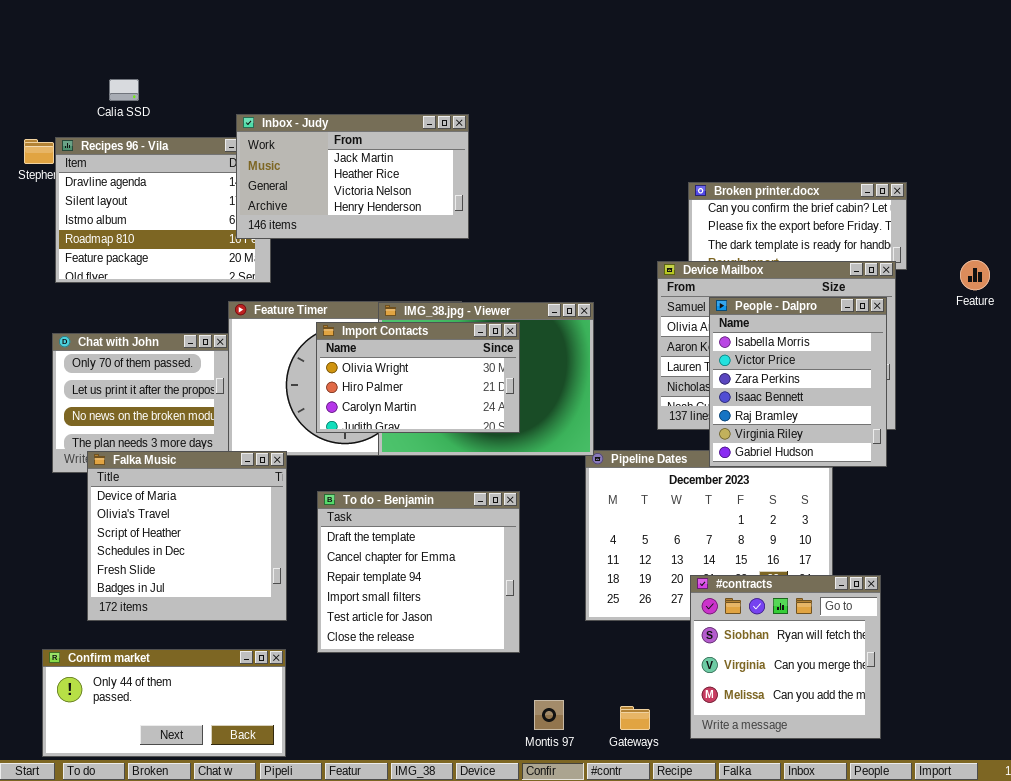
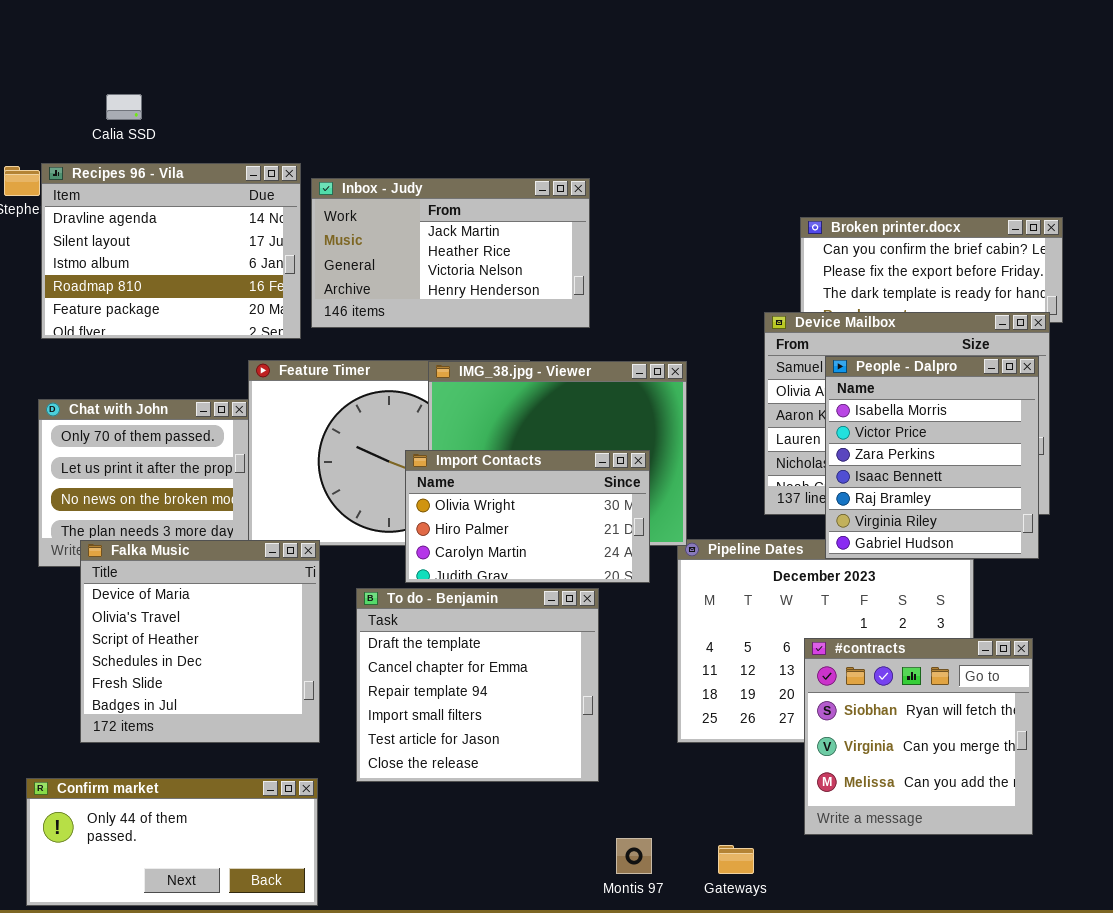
Inbox - Judy: [236,114,469,239] -> [311,178,590,328], moved
Import Contacts: [316,322,520,433] -> [405,450,650,583], moved
#contracts: [690,575,881,739] -> [804,638,1033,835], moved

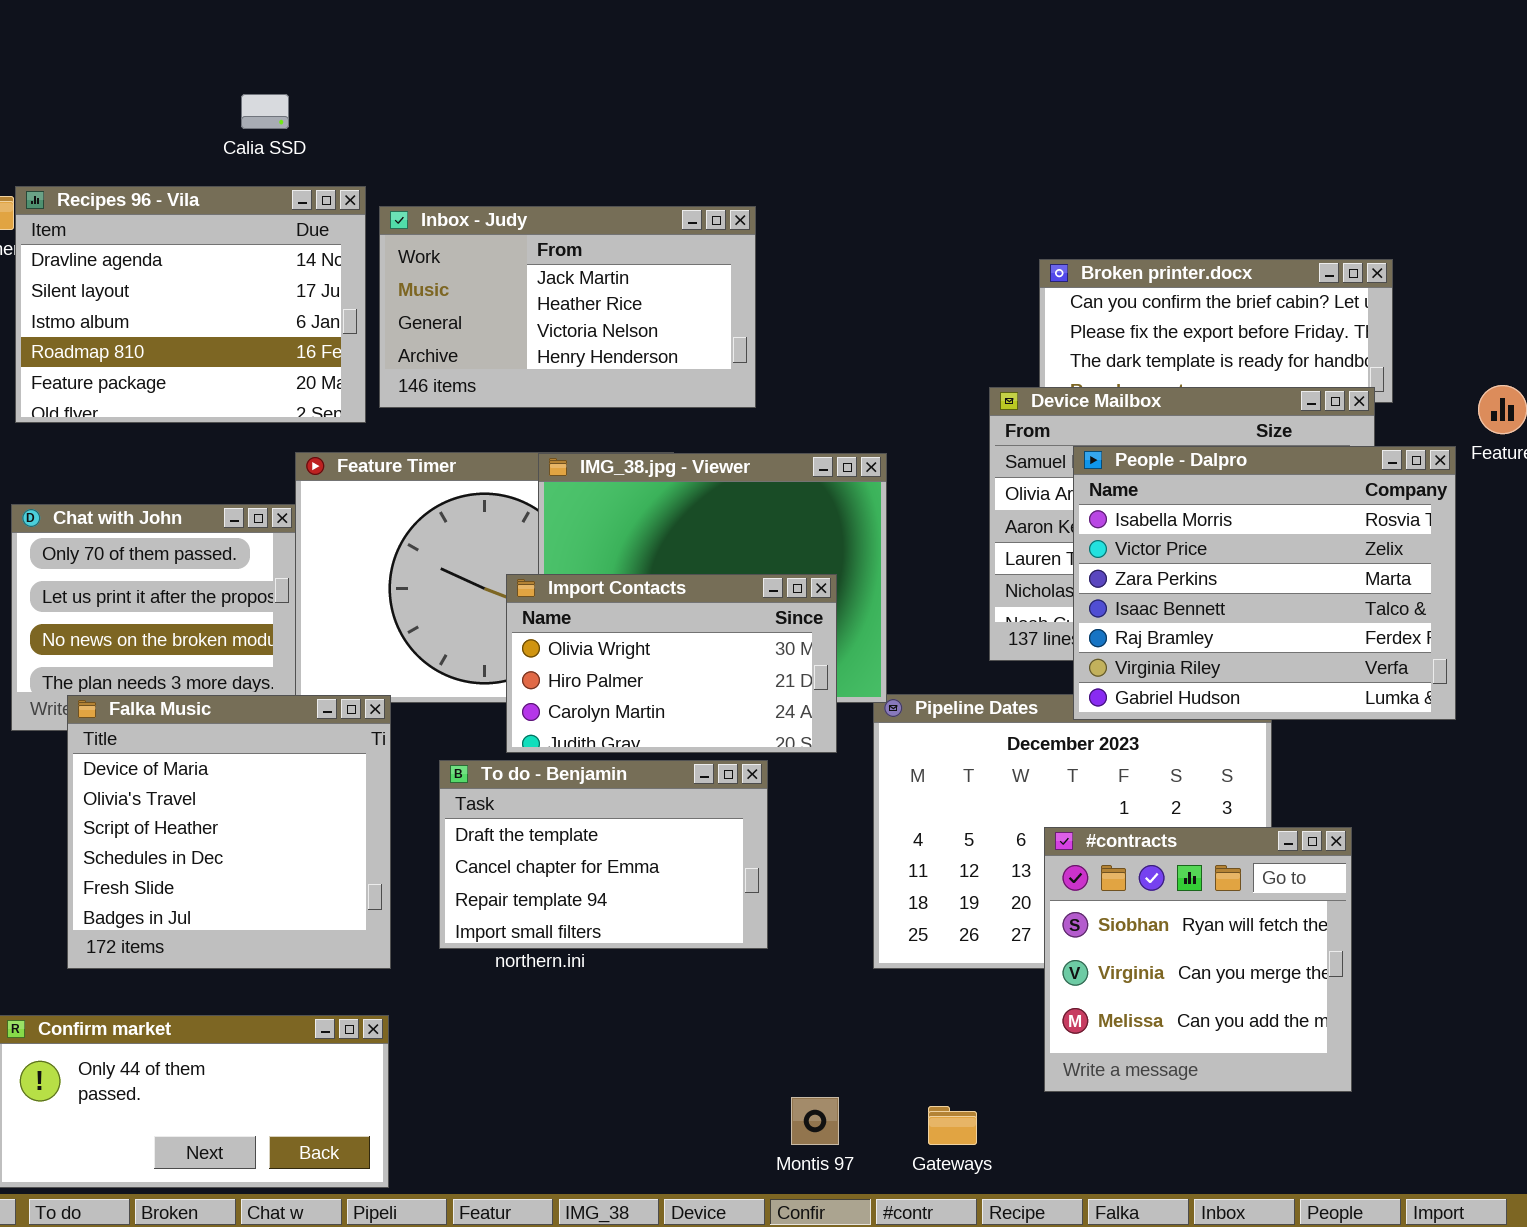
Calia SSD: [106,94,142,120] -> [241,94,289,129], moved
People - Dalpro: [825,356,1039,559] -> [1073,446,1456,720], resized
To do - Benjamin: [356,588,599,782] -> [439,760,768,949], resized

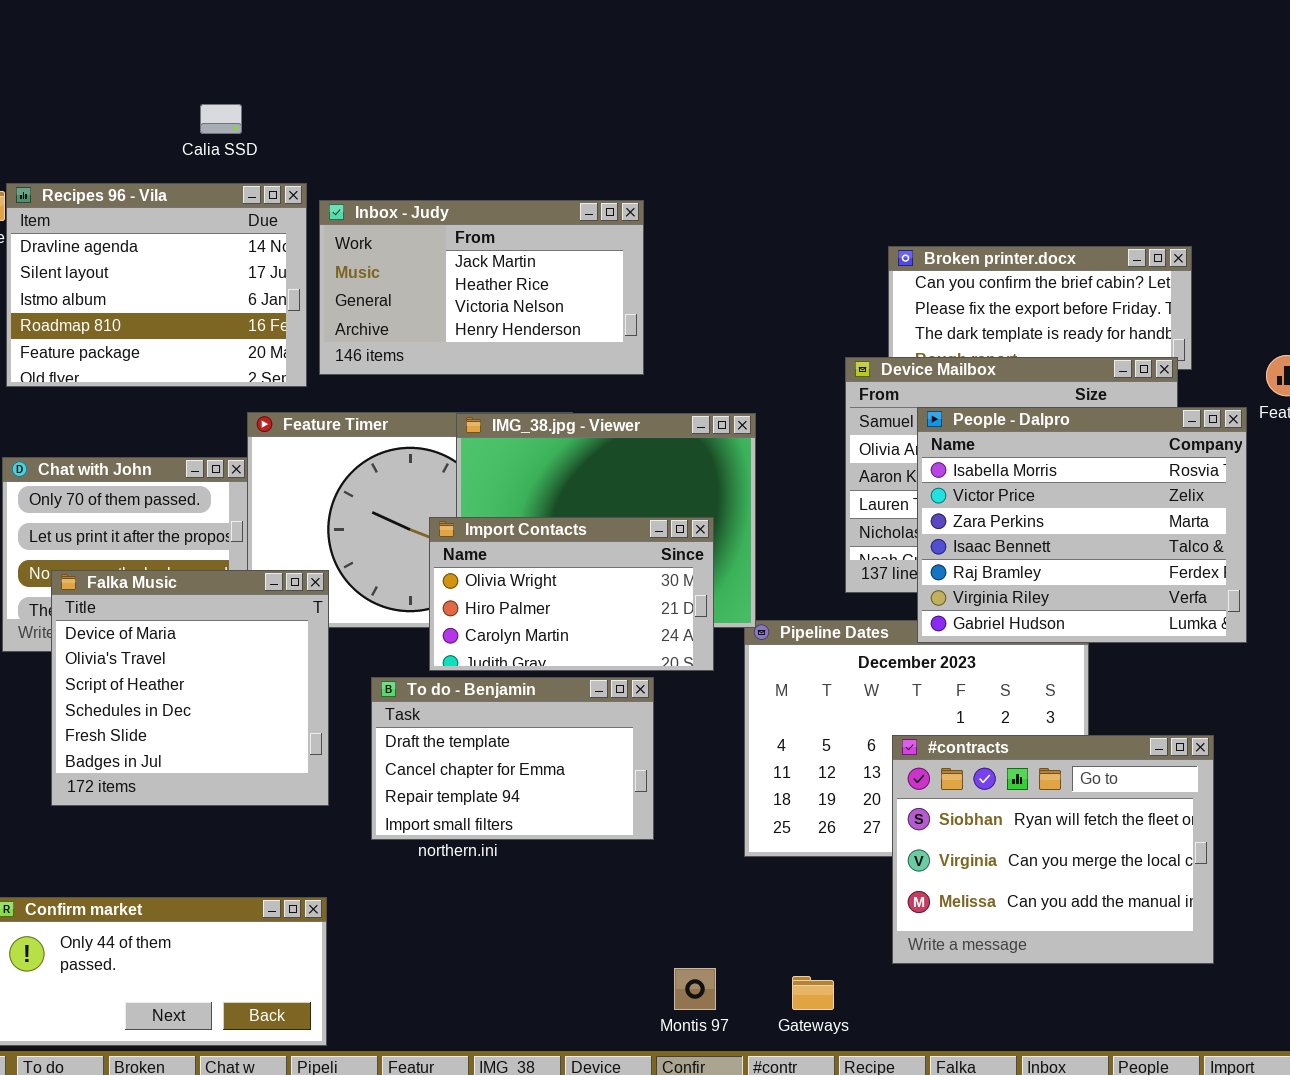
Falka Music: [67,695,391,969] -> [51,570,329,806], moved
#contracts: [1044,827,1352,1092] -> [892,735,1214,964], resized

